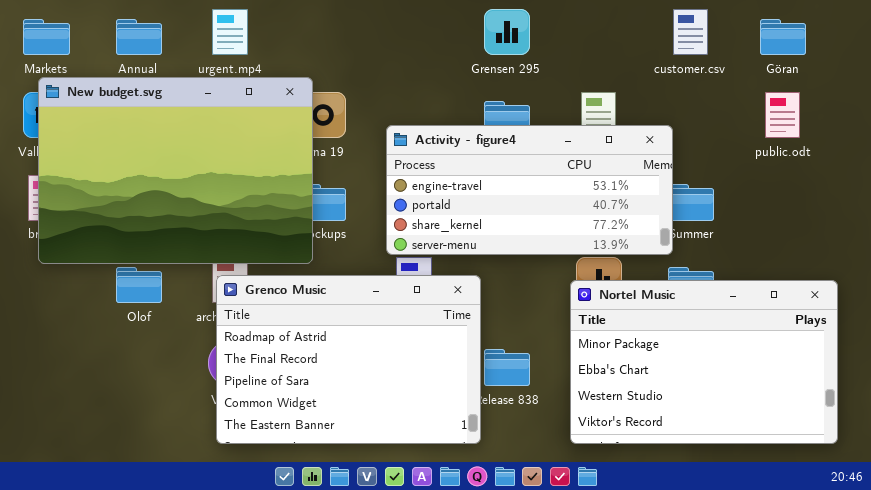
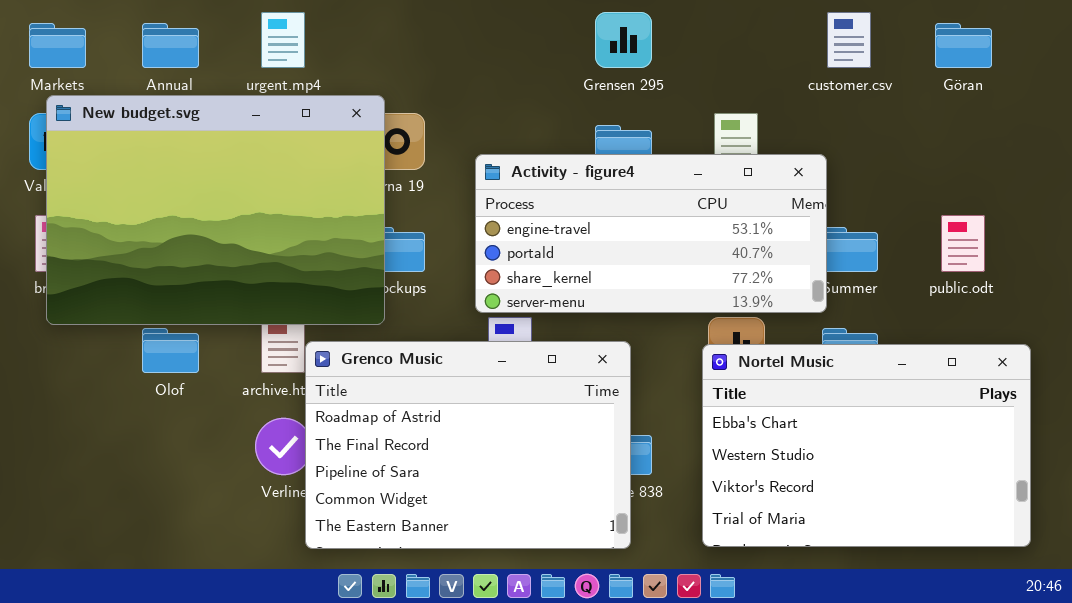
public.odt: [765,92,800,138] -> [941,215,985,272], moved
Grenco Music: [216,275,481,444] -> [305,341,631,549], moved
Nortel Music: [570,280,838,444] -> [702,344,1031,547], scrolled down 1 row

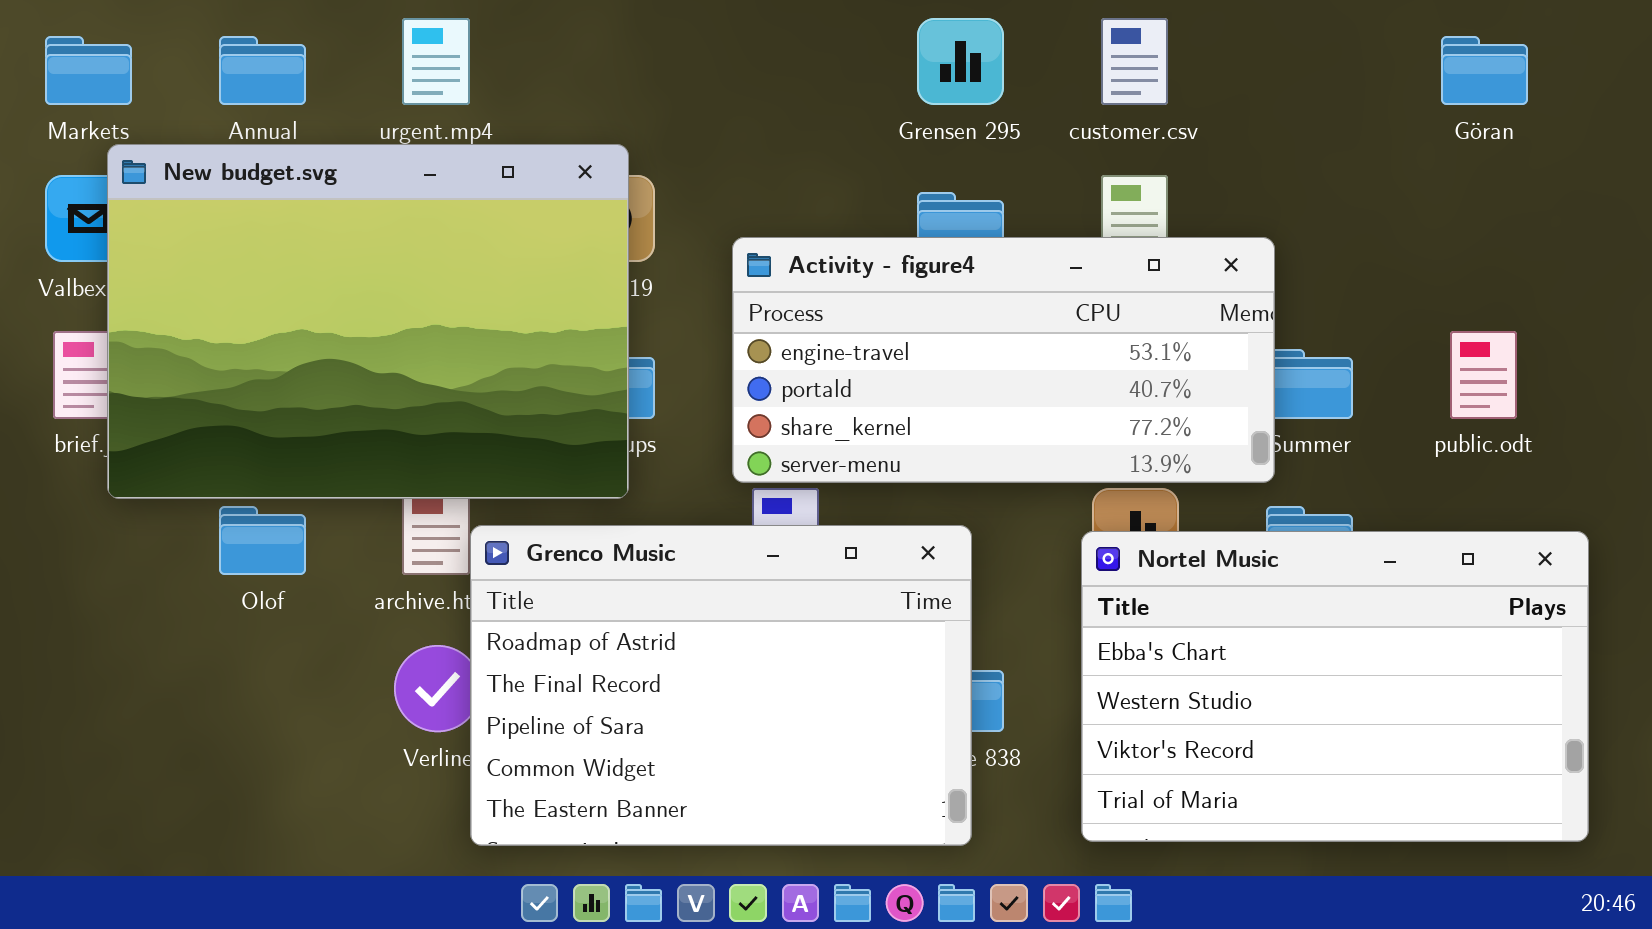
customer.csv: [827,12,871,68] -> [1101,18,1168,105], moved
New budget.svg: [46,95,385,325] -> [107,144,629,499], moved

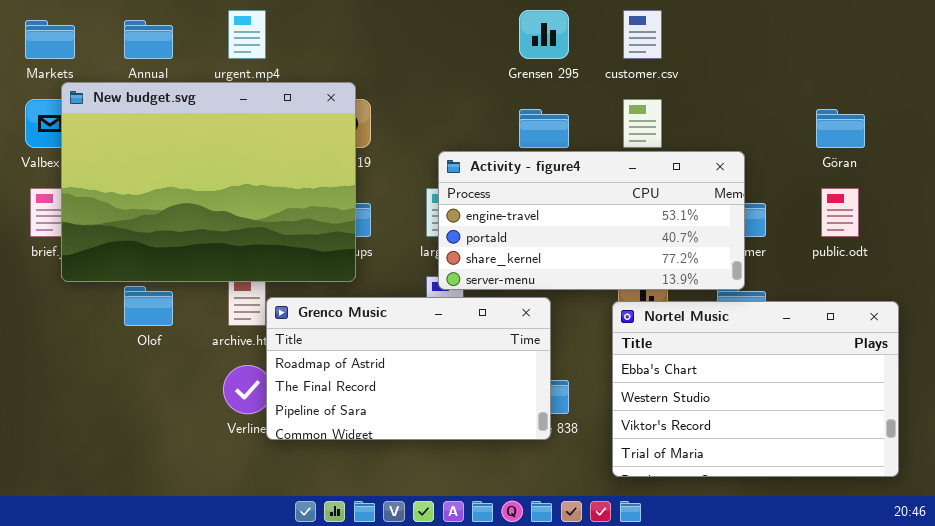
Göran: [1441,36,1528,105] -> [816,109,865,148], moved
Activity - figure4: [732,237,1275,483] -> [438,151,745,290], moved
Grenco Music: [470,525,972,846] -> [266,297,551,440], resized

